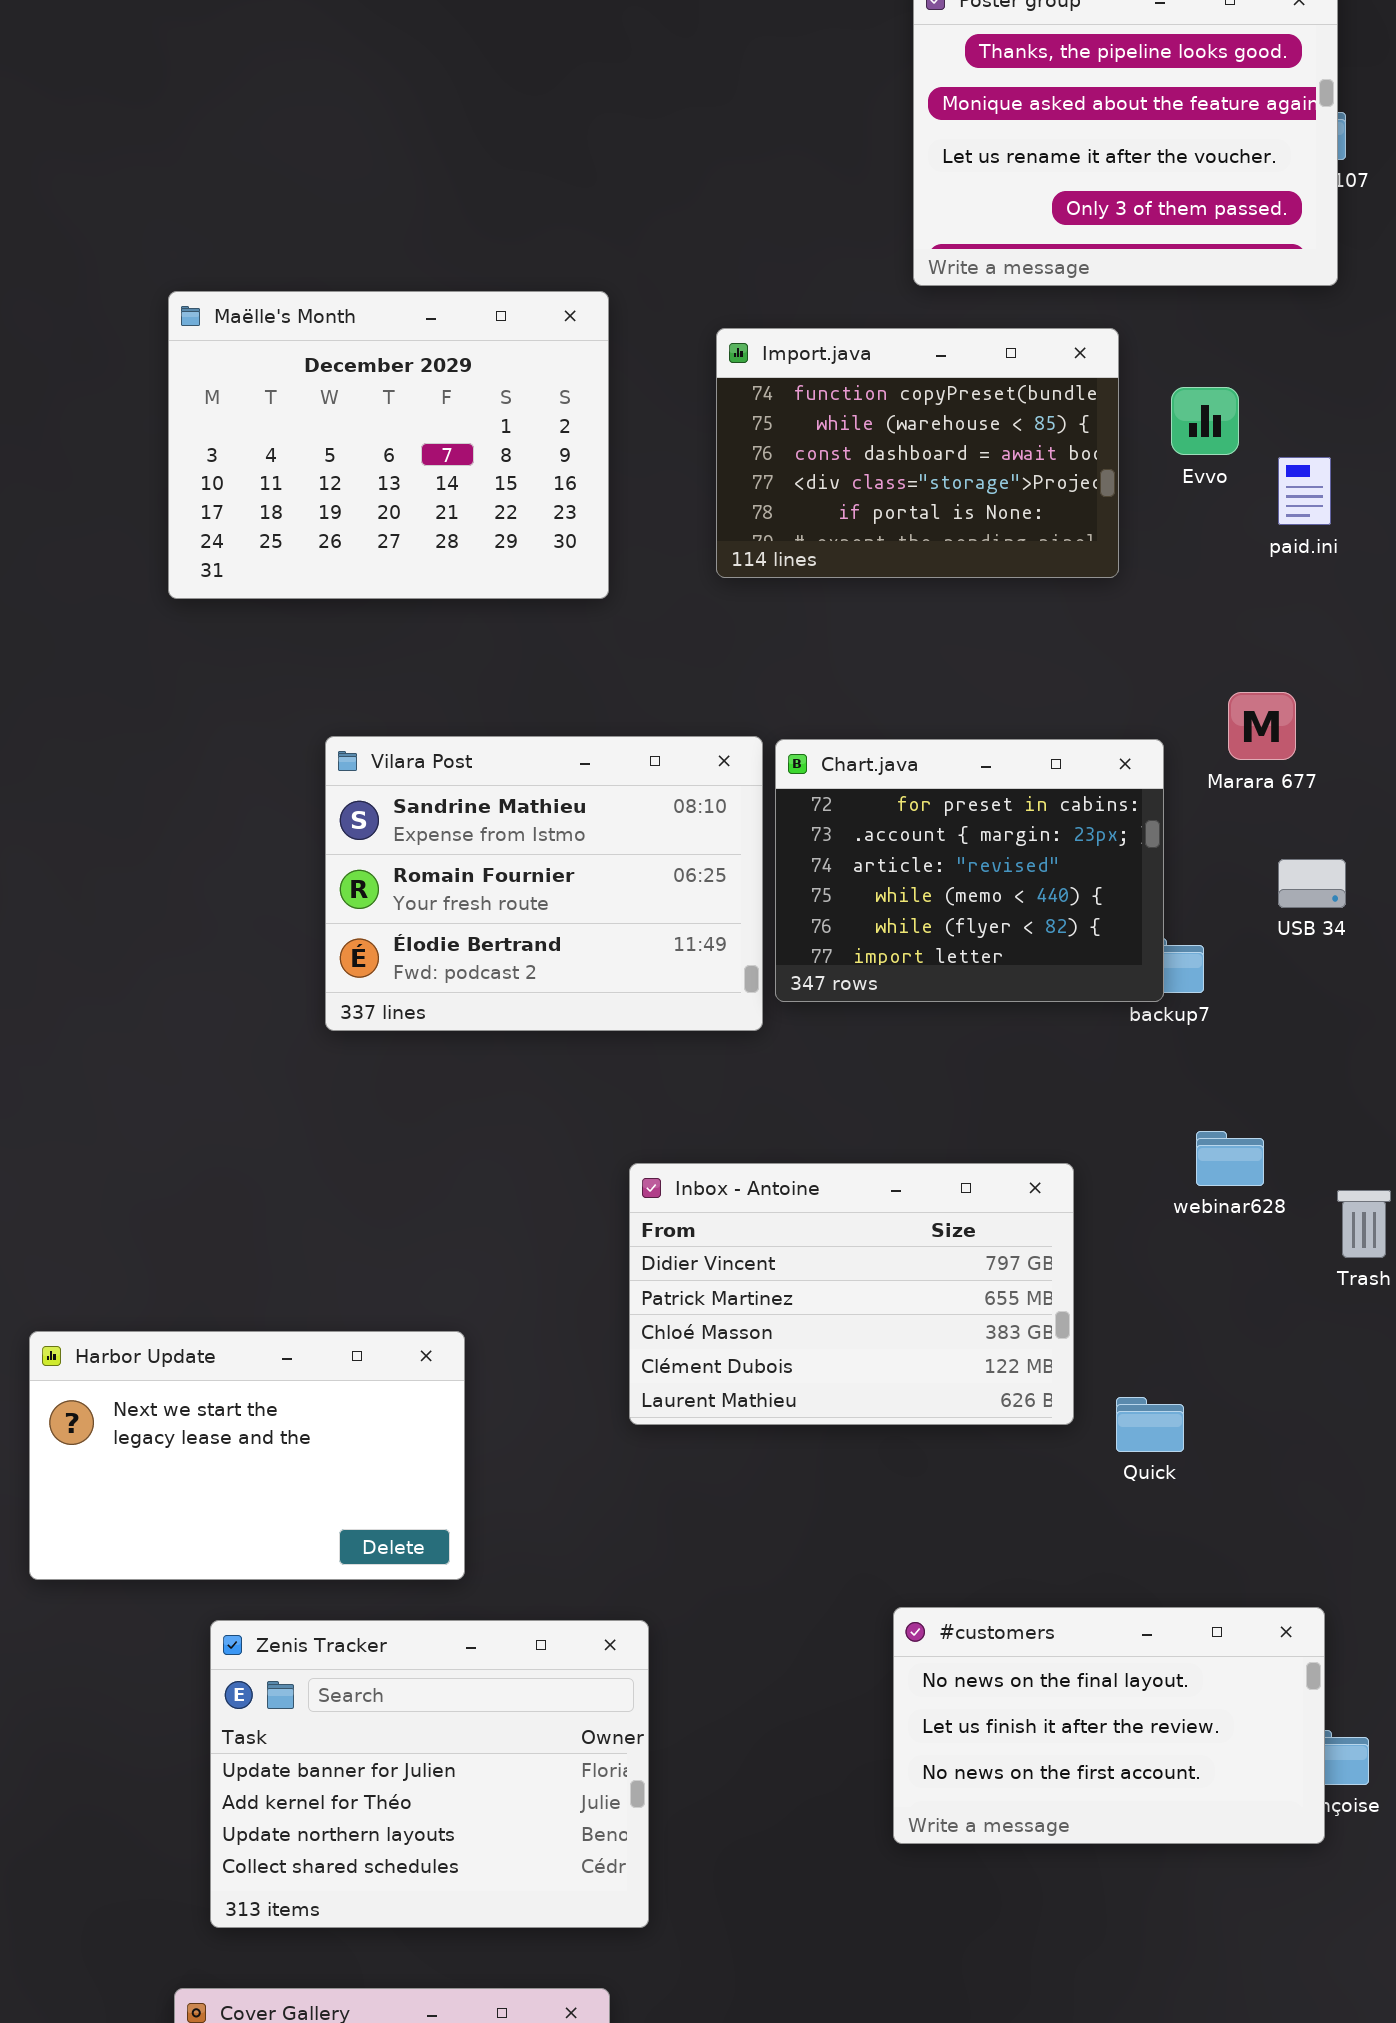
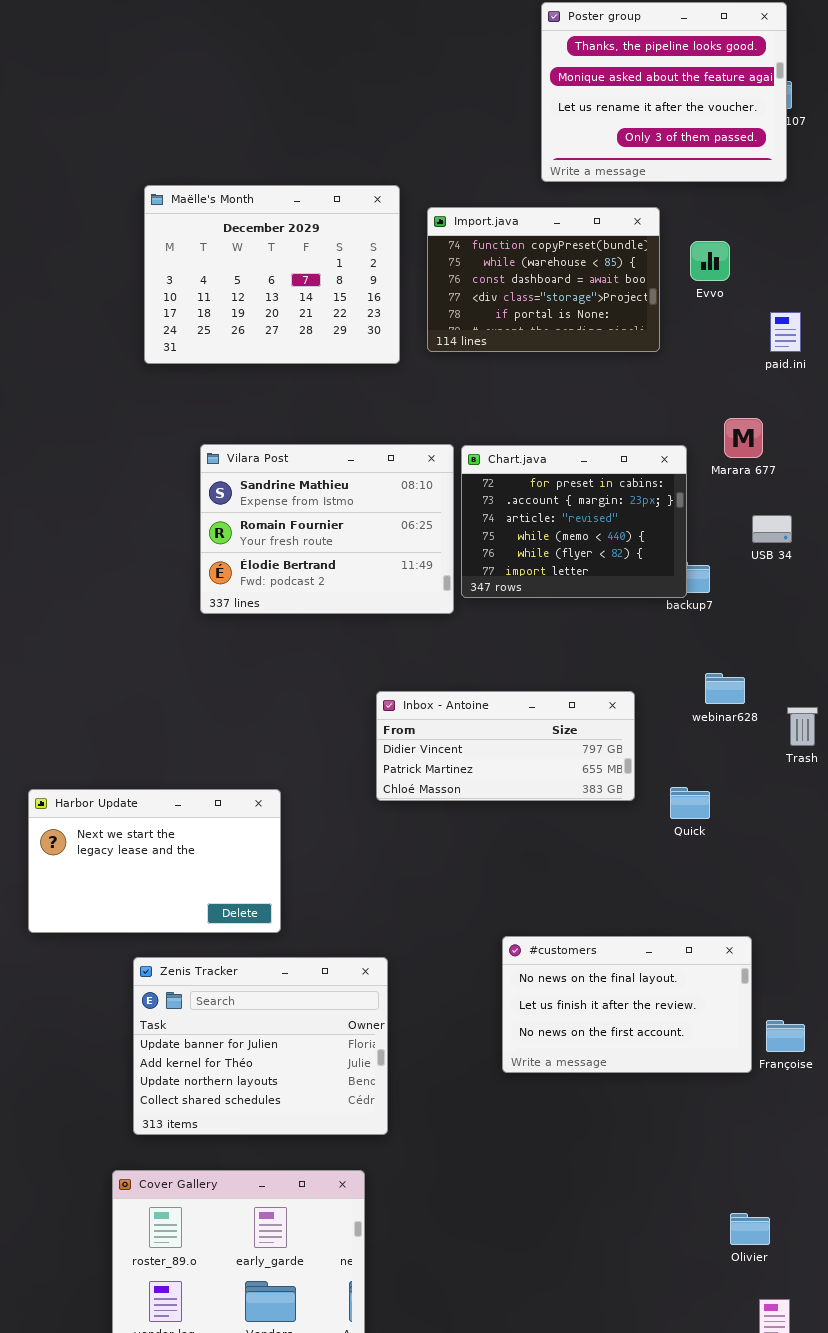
Maëlle's Month: [168,291,609,599] -> [144,185,400,364], moved
paid.ini: [1278,457,1331,525] -> [770,312,801,352], moved
Inbox - Antoine: [629,1163,1074,1425] -> [376,691,635,801], resized
Quick: [1116,1397,1184,1452] -> [670,787,710,819], moved
#customers: [893,1607,1325,1844] -> [502,936,752,1073], moved

